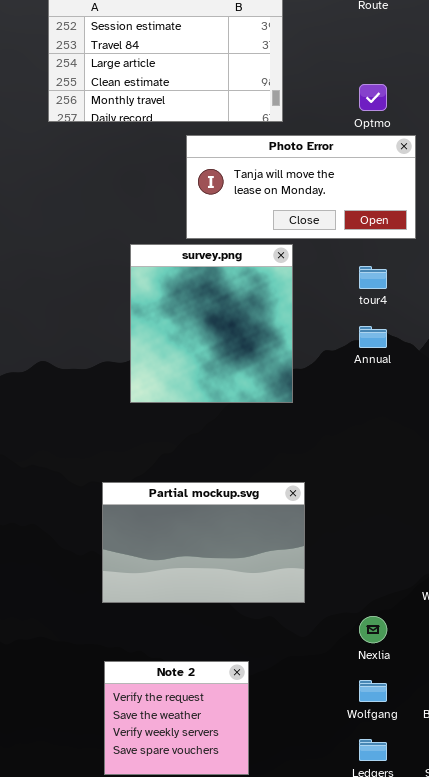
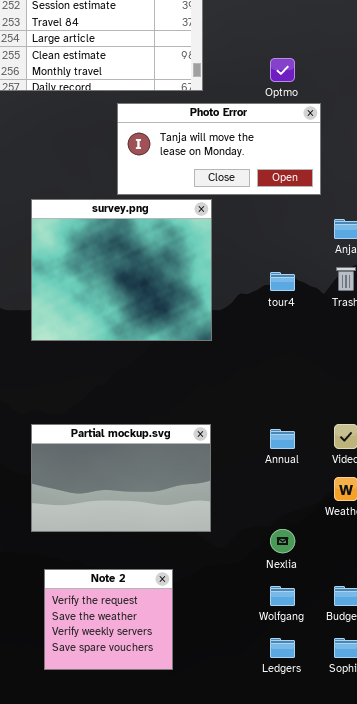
survey.png: [130,244,293,403] -> [31,199,212,341], resized
tour4: [359,266,387,289] -> [270,272,295,291], moved
Annual: [359,326,387,348] -> [270,429,295,449], moved
Partial mockup.svg: [102,482,305,603] -> [31,424,211,532], moved

